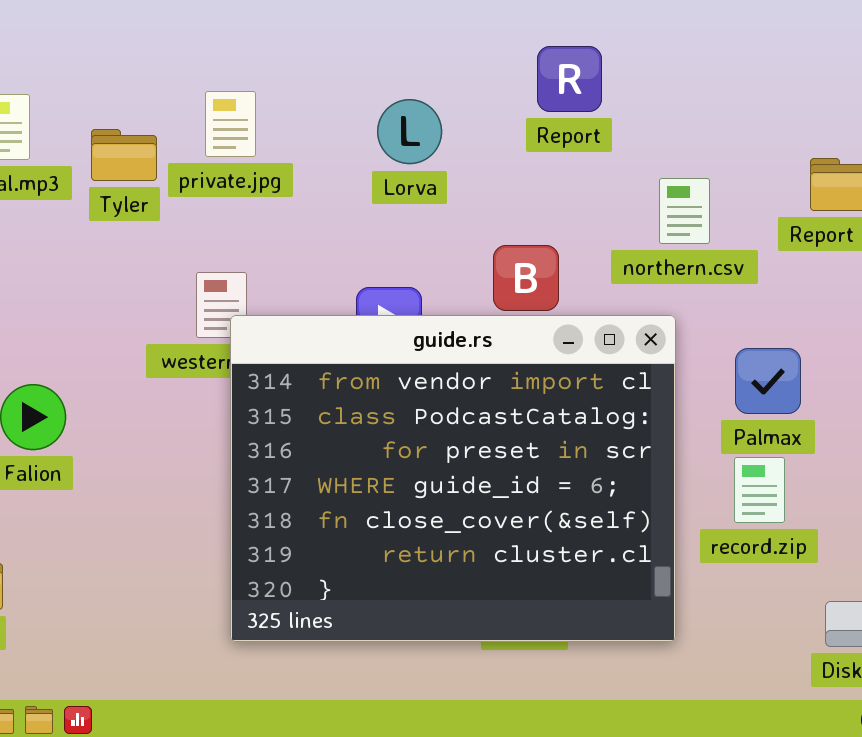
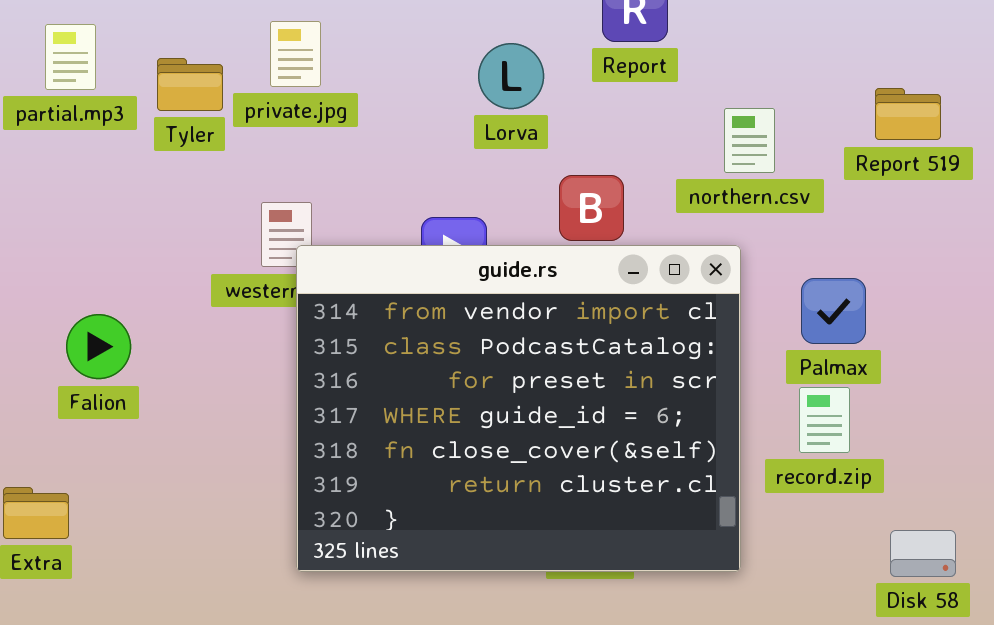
Lorva: [377,99,442,164] -> [478,43,544,109], moved

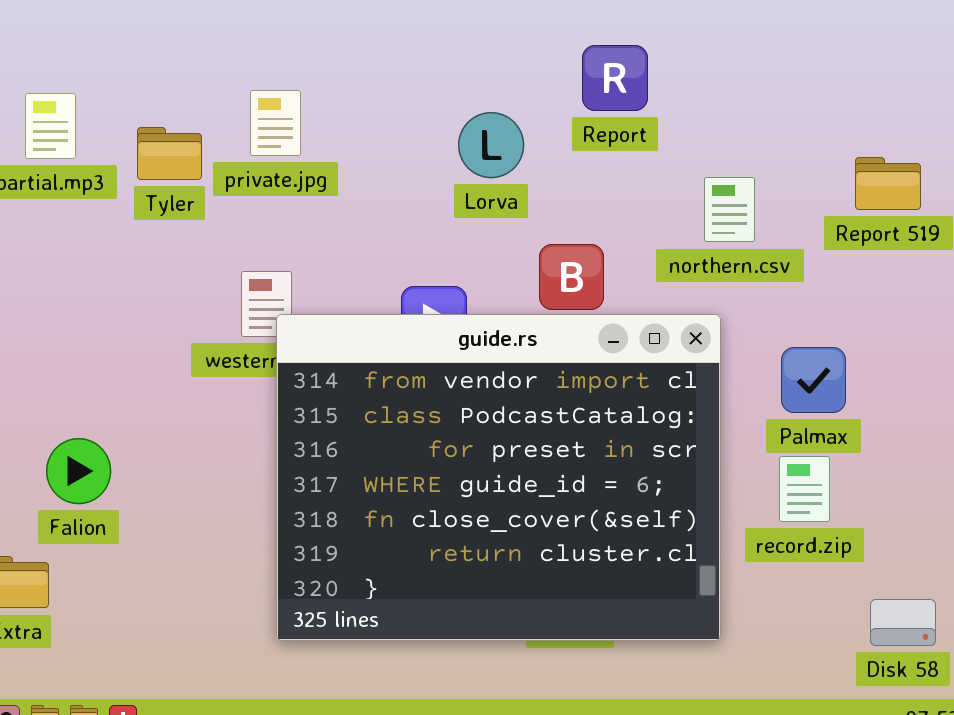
Falion: [66,314,131,379] -> [46,438,111,504], moved

